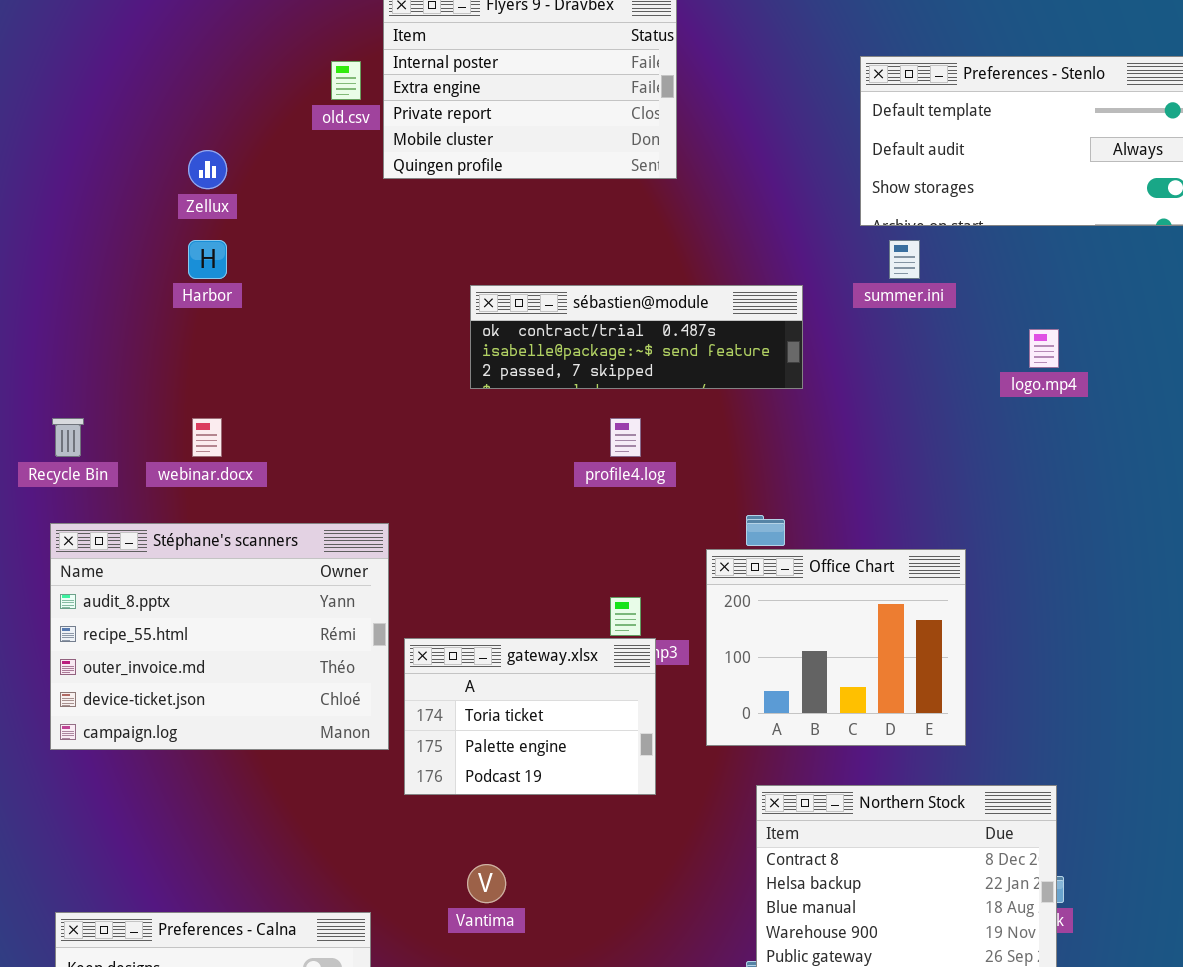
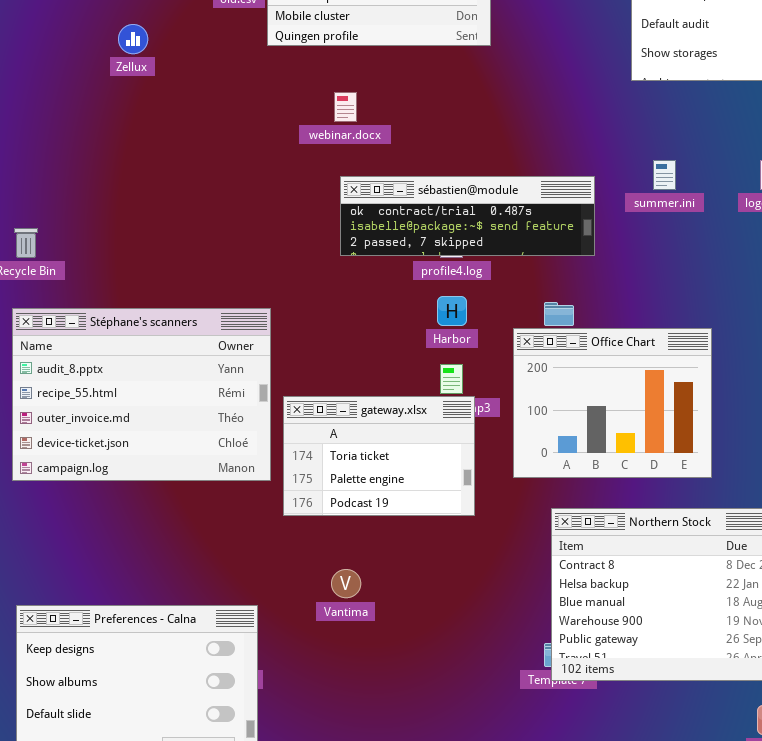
Harbor: [188,240,227,279] -> [437,296,467,326], moved
summer.ini: [889,240,920,279] -> [653,160,676,190], moved
sébastien@module: [470,285,803,389] -> [340,176,595,256], moved
webinar.docx: [192,418,222,457] -> [334,92,357,122], moved

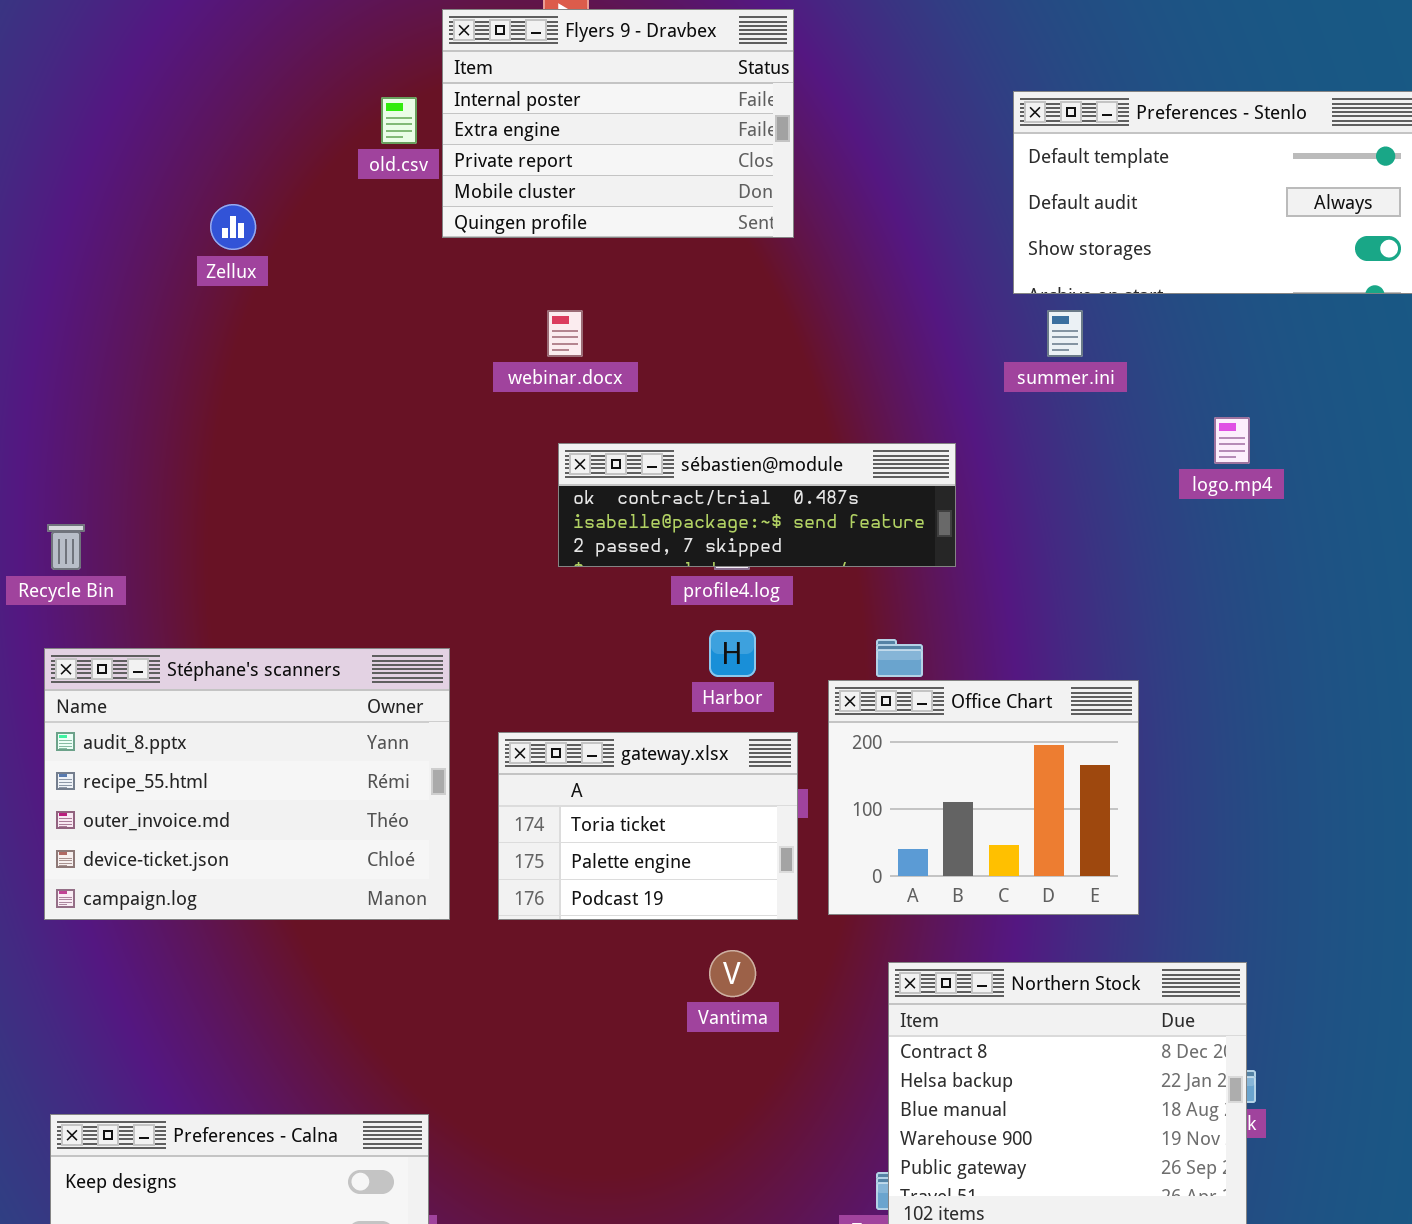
summer.ini: [653,160,676,190] -> [1047,310,1083,357], moved
gateway.xlsx: [283,396,475,516] -> [498,732,798,920], moved
Vantima: [331,569,361,598] -> [709,950,756,997], moved

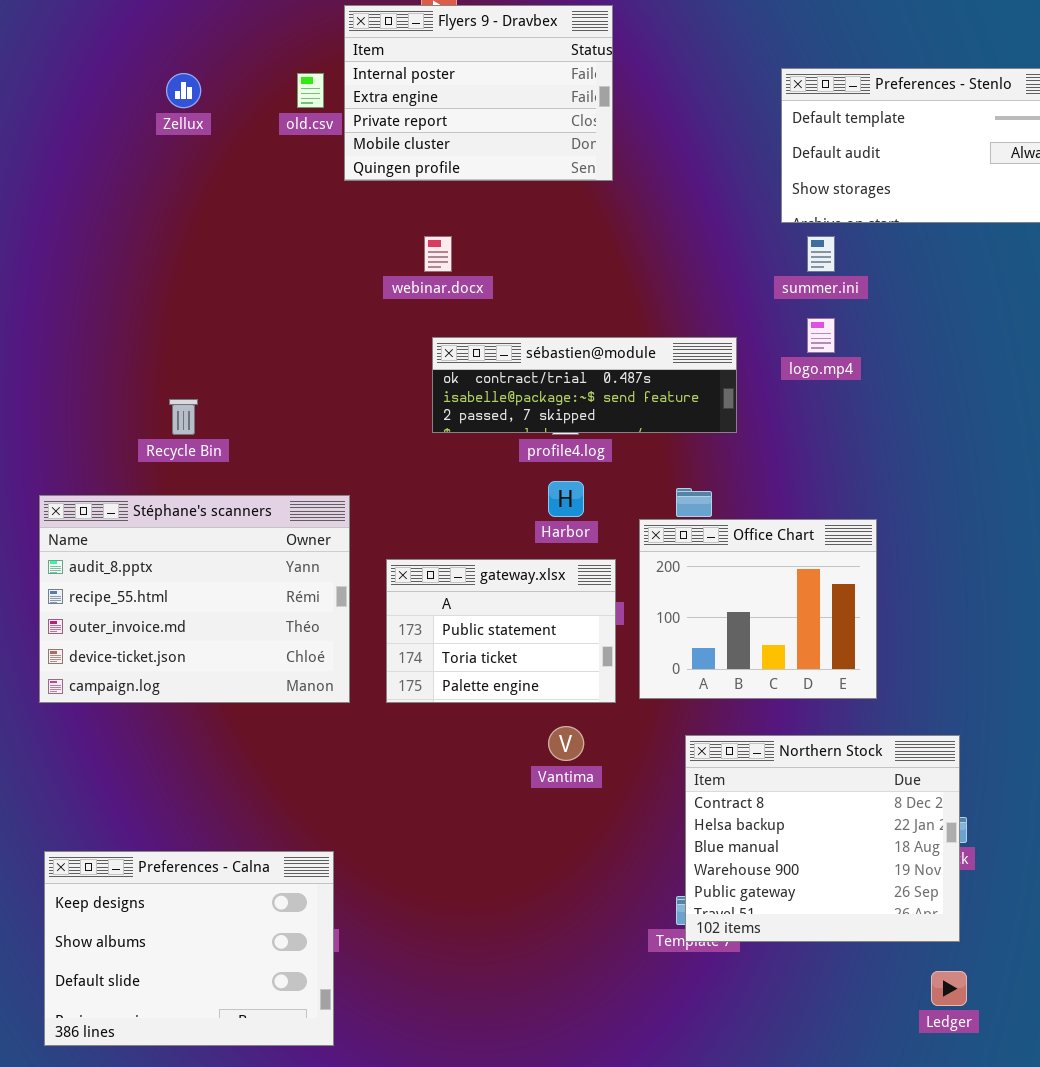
Zellux: [210,204,256,250] -> [166,73,201,108], moved
logo.mp4: [1214,417,1250,464] -> [807,318,835,353], moved
Recycle Bin: [47,524,85,570] -> [169,399,198,435], moved
gateway.xlsx: [498,732,798,920] -> [386,559,616,703], scrolled up 1 row

